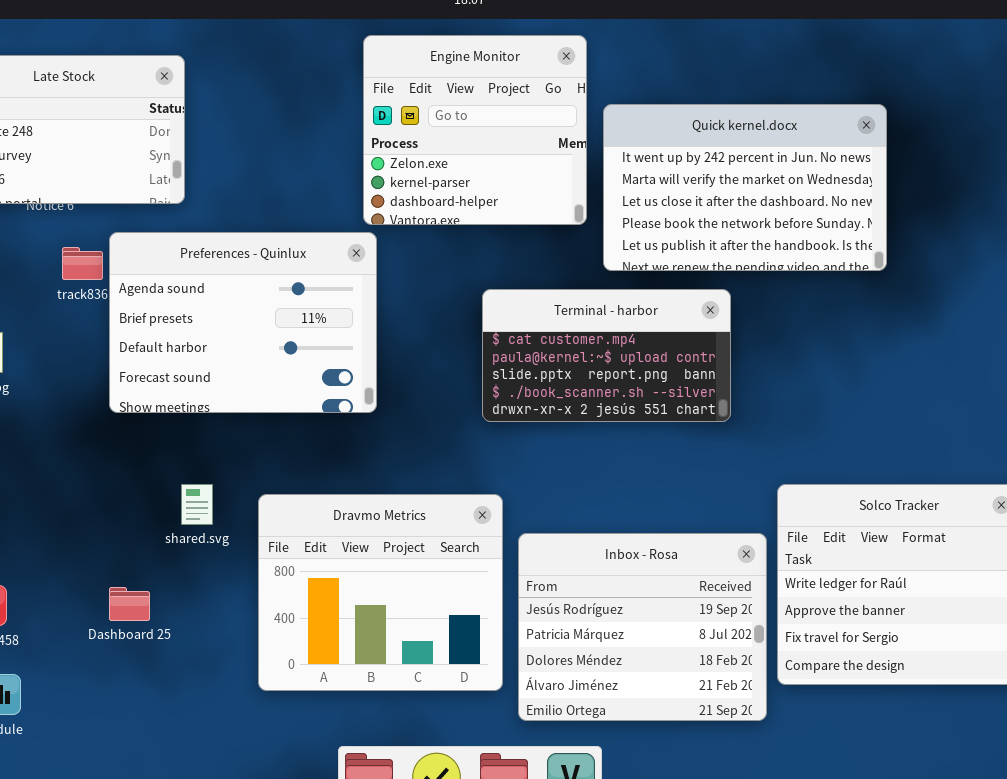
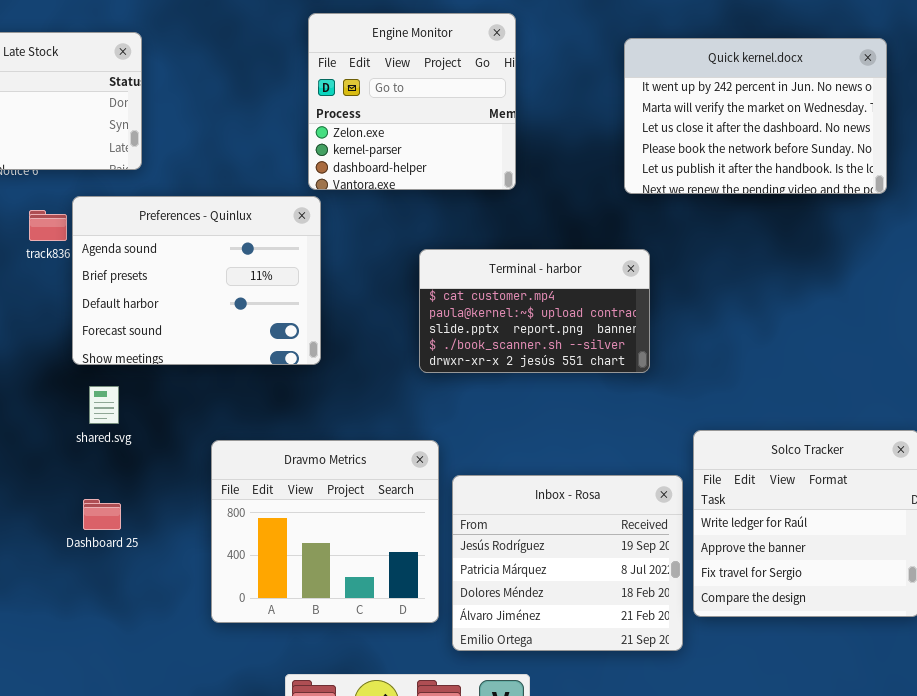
Quick kernel.docx: [603,104,887,271] -> [624,38,887,194], moved
shared.svg: [181,484,213,525] -> [89,386,119,424], moved
Dashboard 25: [109,587,150,621] -> [83,499,121,530], moved

